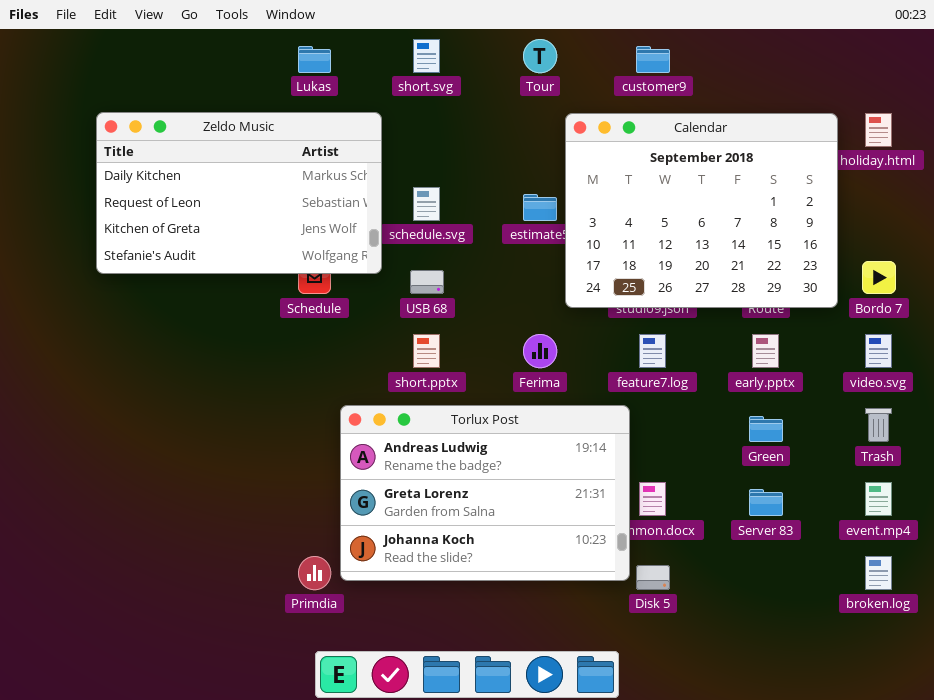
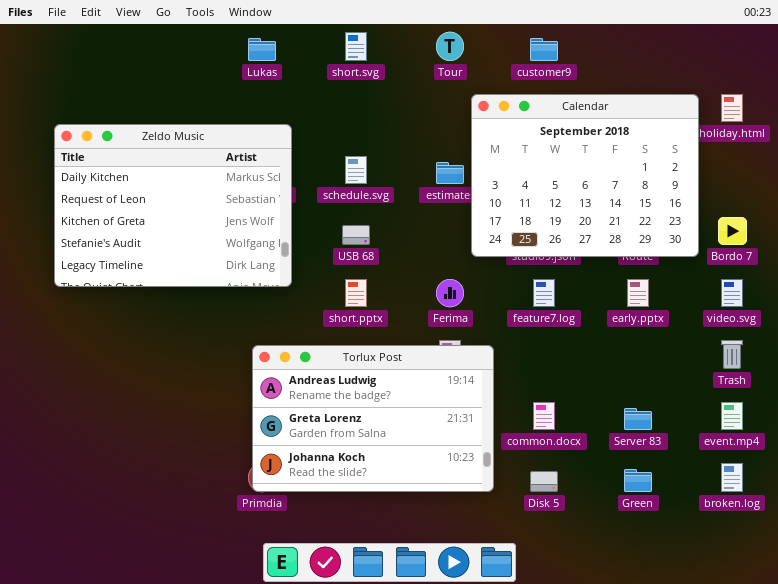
Zeldo Music: [96,112,382,274] -> [54,124,292,287], moved, resized
Torlux Post: [340,405,630,581] -> [252,345,494,492], moved
Green: [749,416,783,442] -> [624,469,652,492], moved

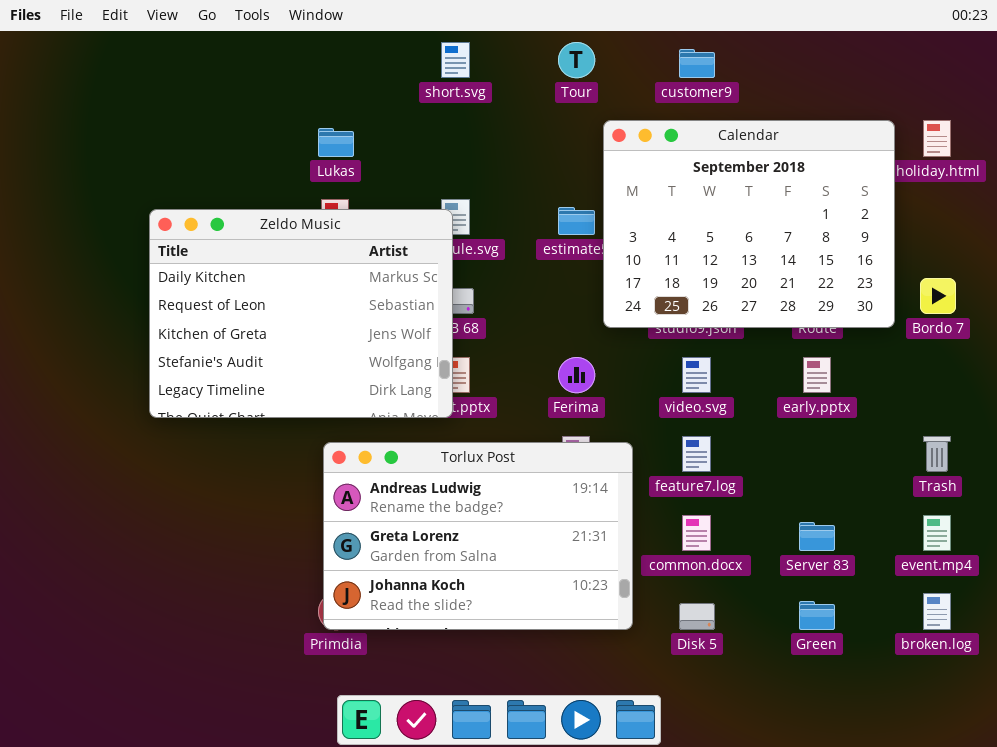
Lukas: [248,38,276,61] -> [318,128,354,157], moved
Zeldo Music: [54,124,292,287] -> [149,209,453,418], moved
feature7.log: [533,279,555,307] -> [682,436,711,472], moved
video.svg: [721,279,743,307] -> [682,357,711,393], moved

